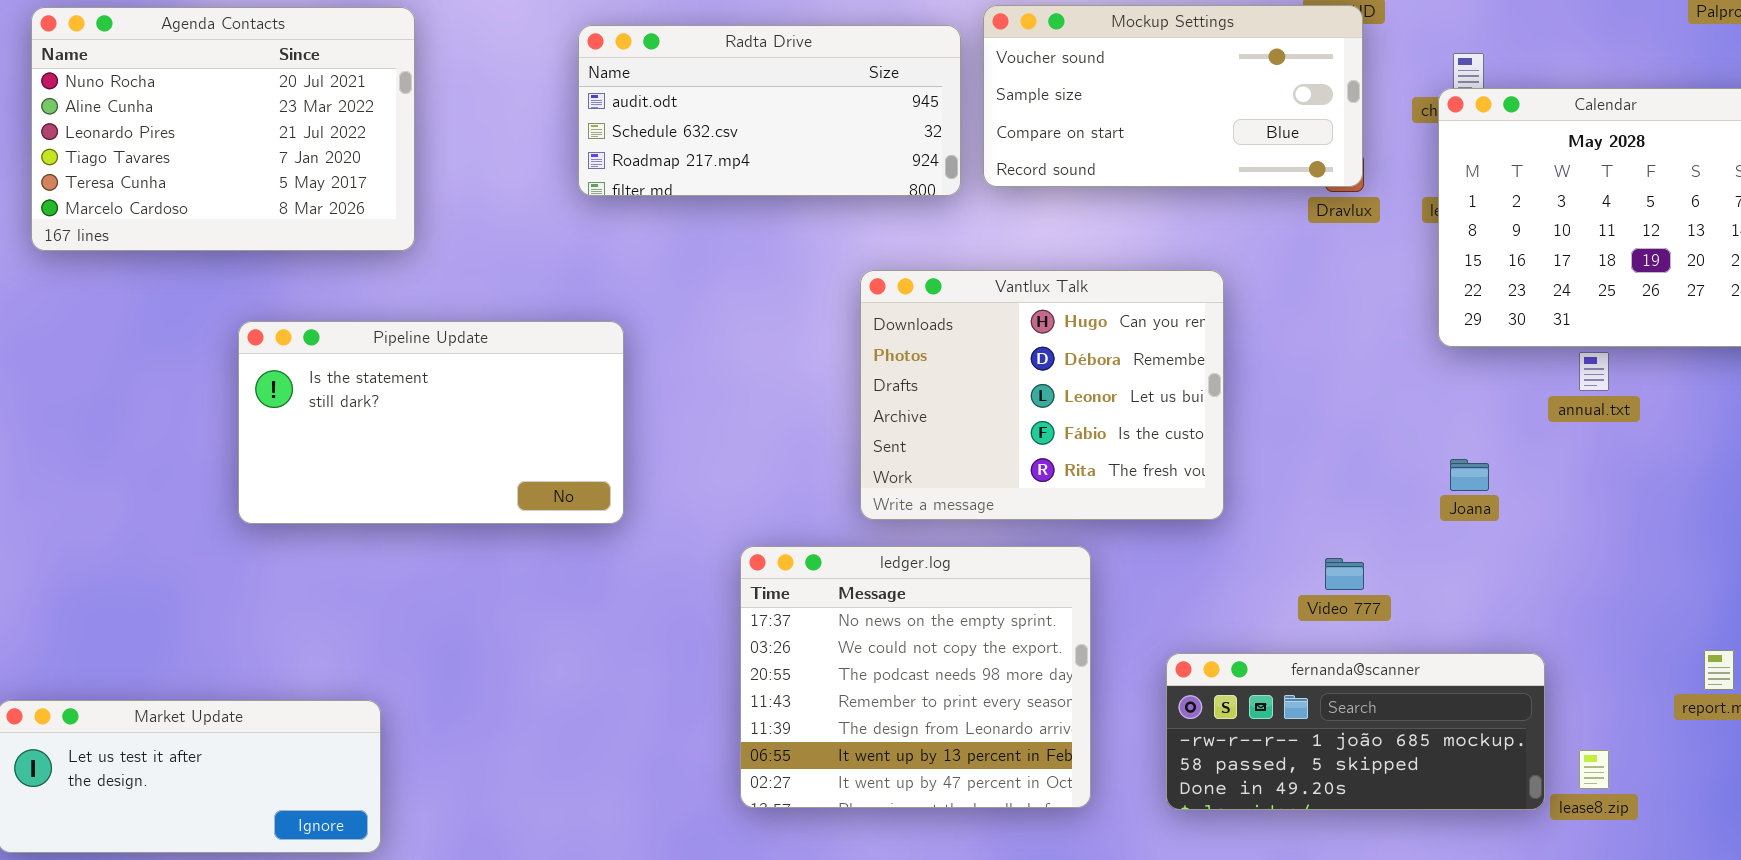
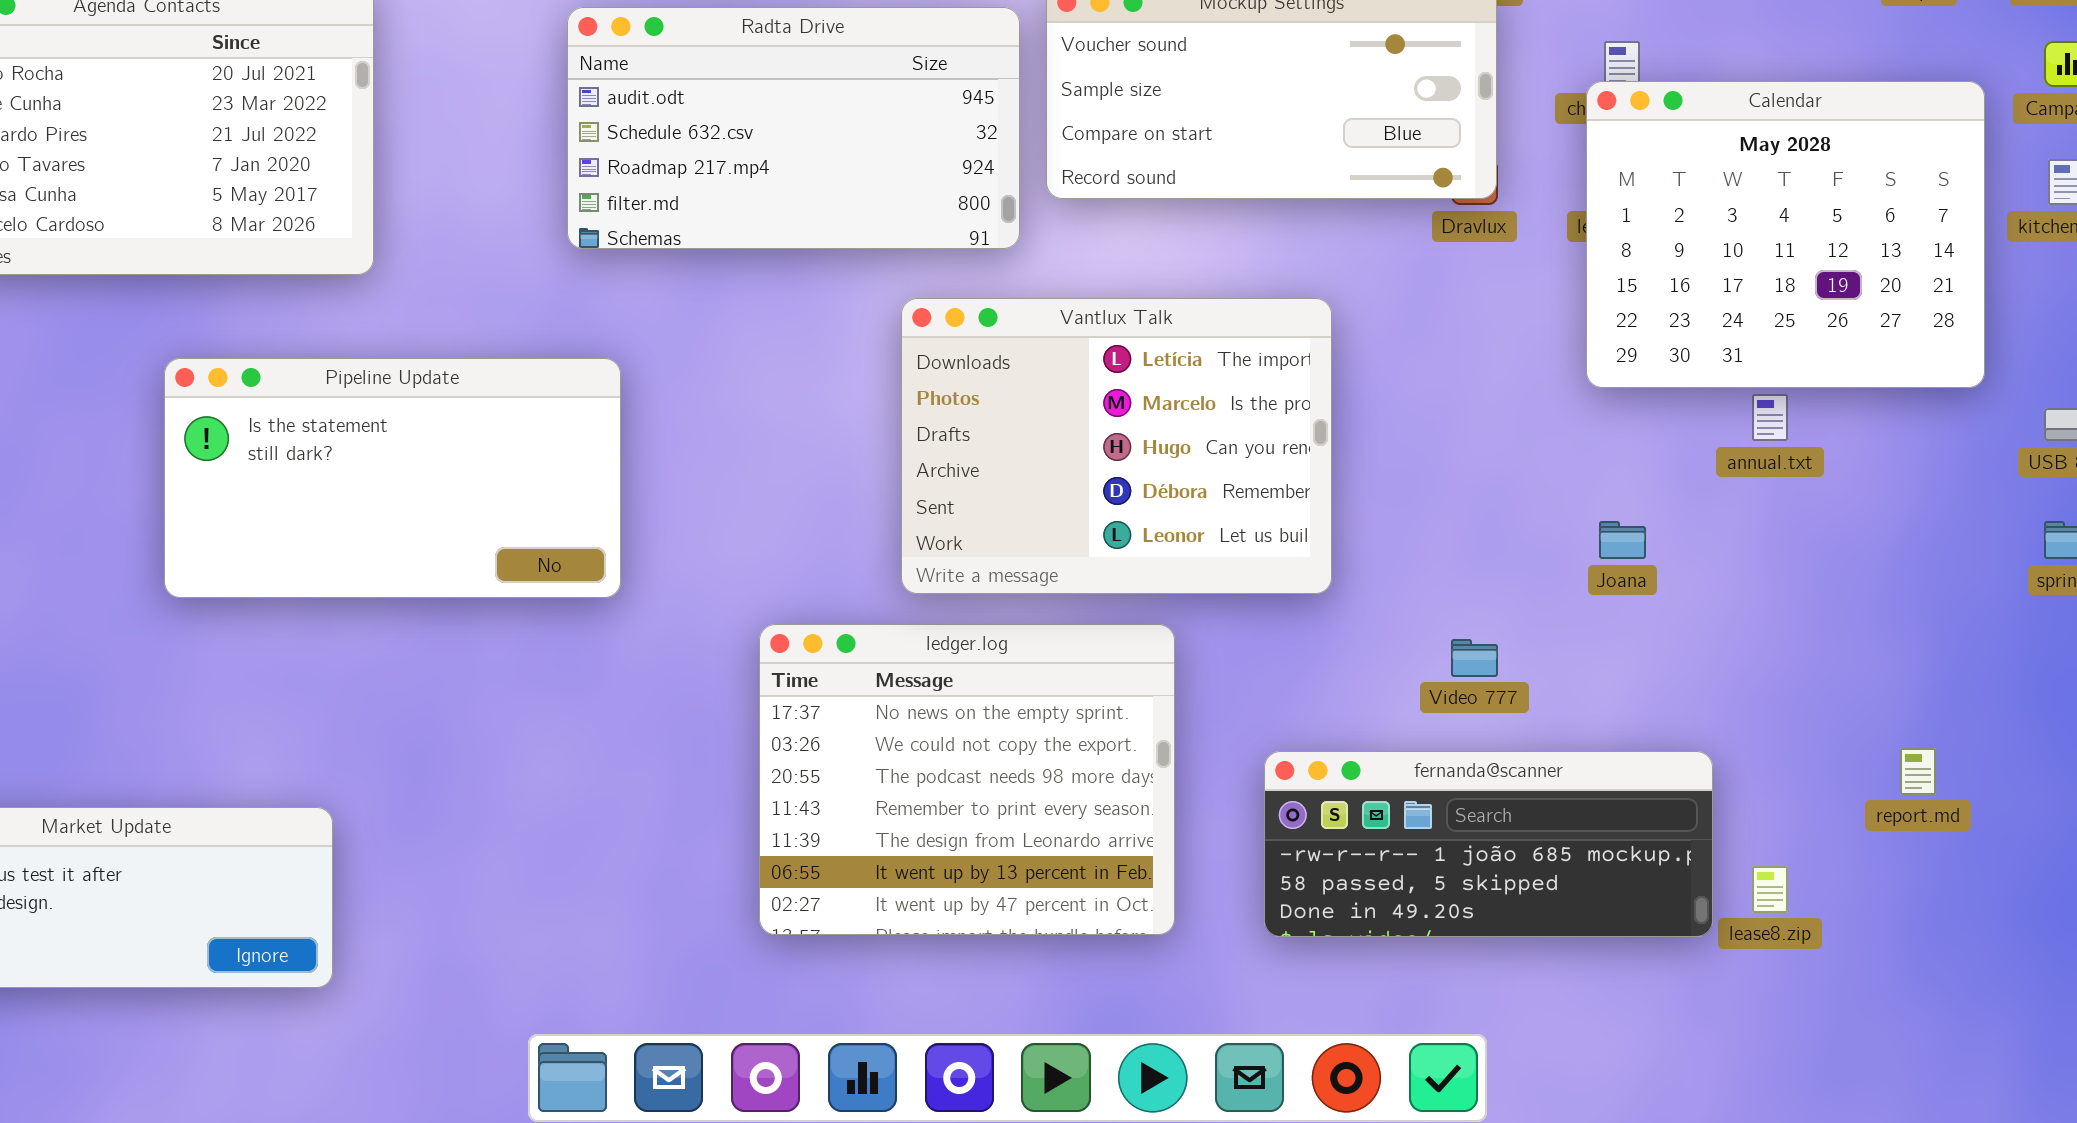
Radta Drive: [578,25,961,196] -> [567,7,1020,249], resized
Vantlux Talk: [860,270,1224,520] -> [901,298,1332,594], scrolled up 2 rows

